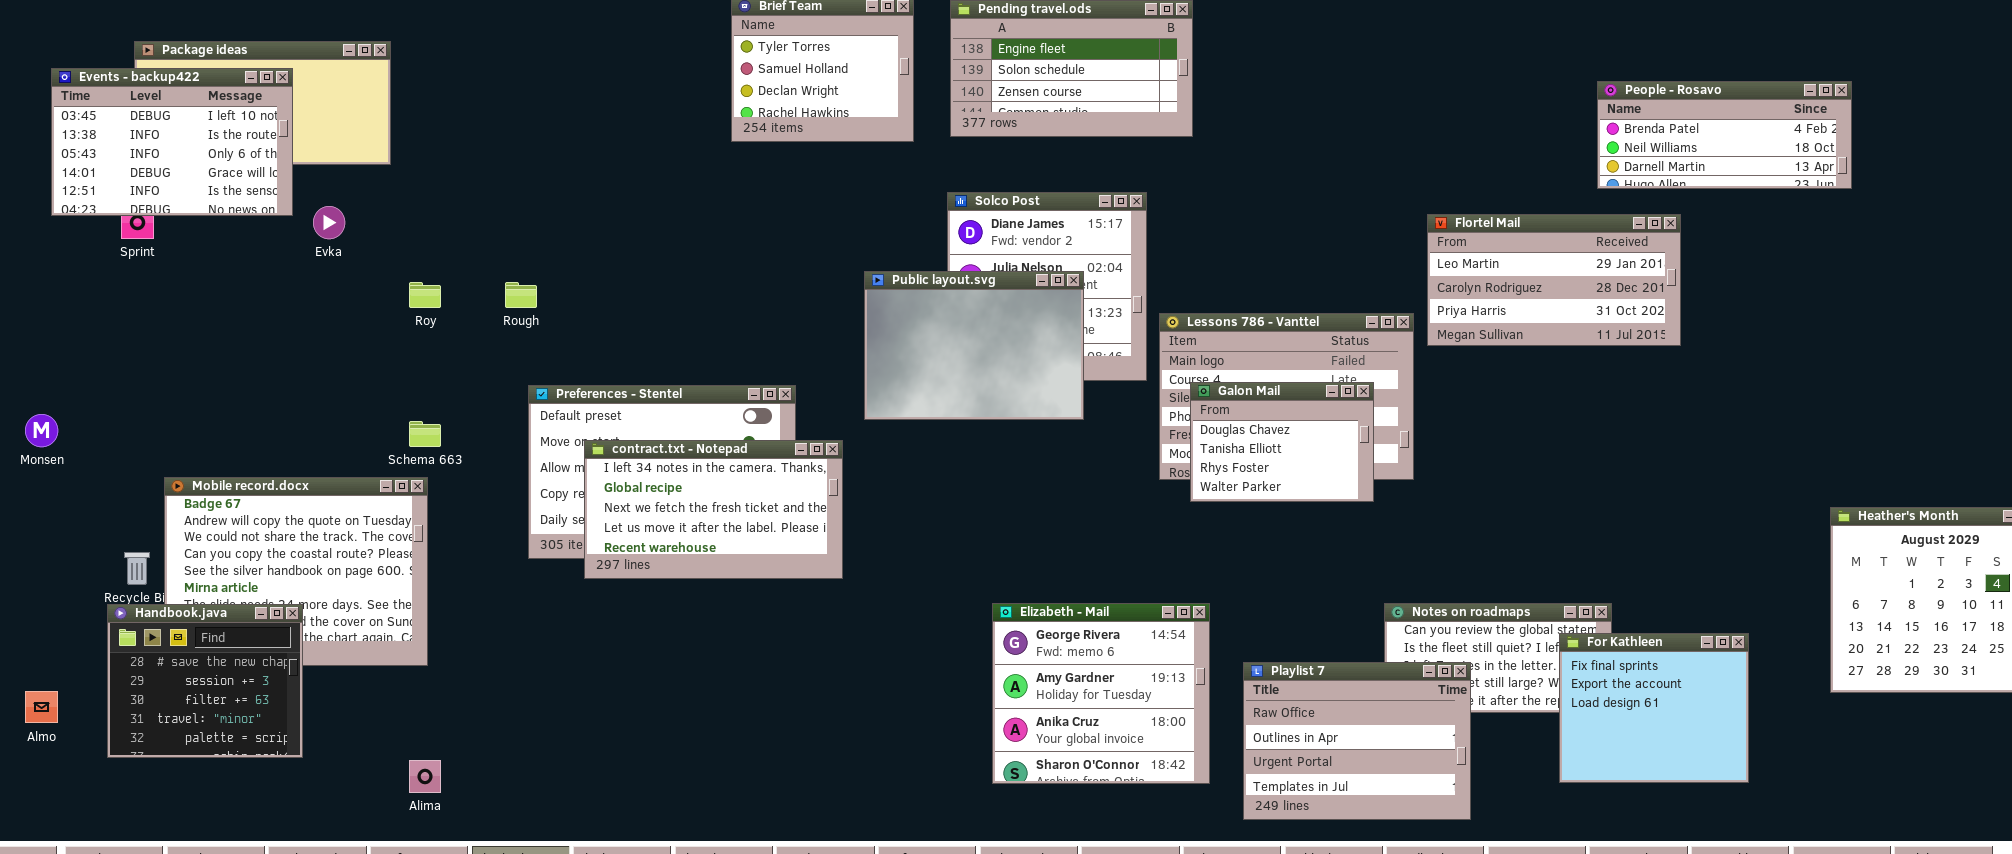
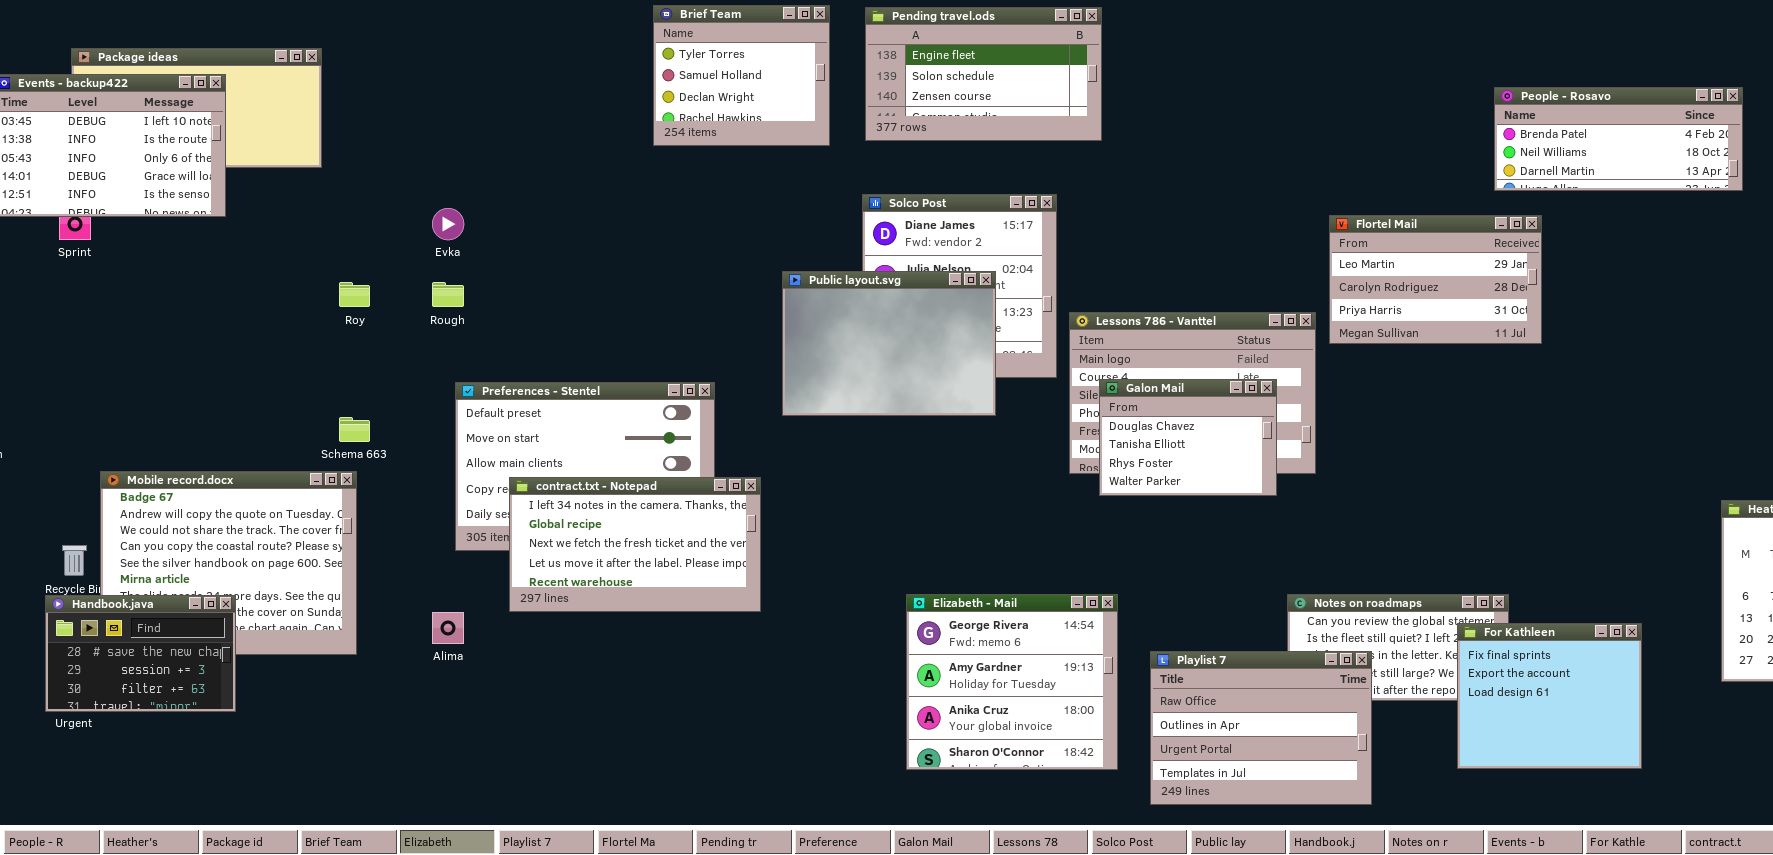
Evka: [313,206,345,239] -> [432,208,464,240], moved
Flortel Mail: [1427,214,1681,346] -> [1329,215,1542,344], resized
contract.txt - Notepad: [584,440,843,579] -> [509,477,761,612], moved
Handbook.java: [107,604,303,758] -> [45,595,236,712], resized
Alima: [409,760,441,793] -> [432,612,464,644], moved

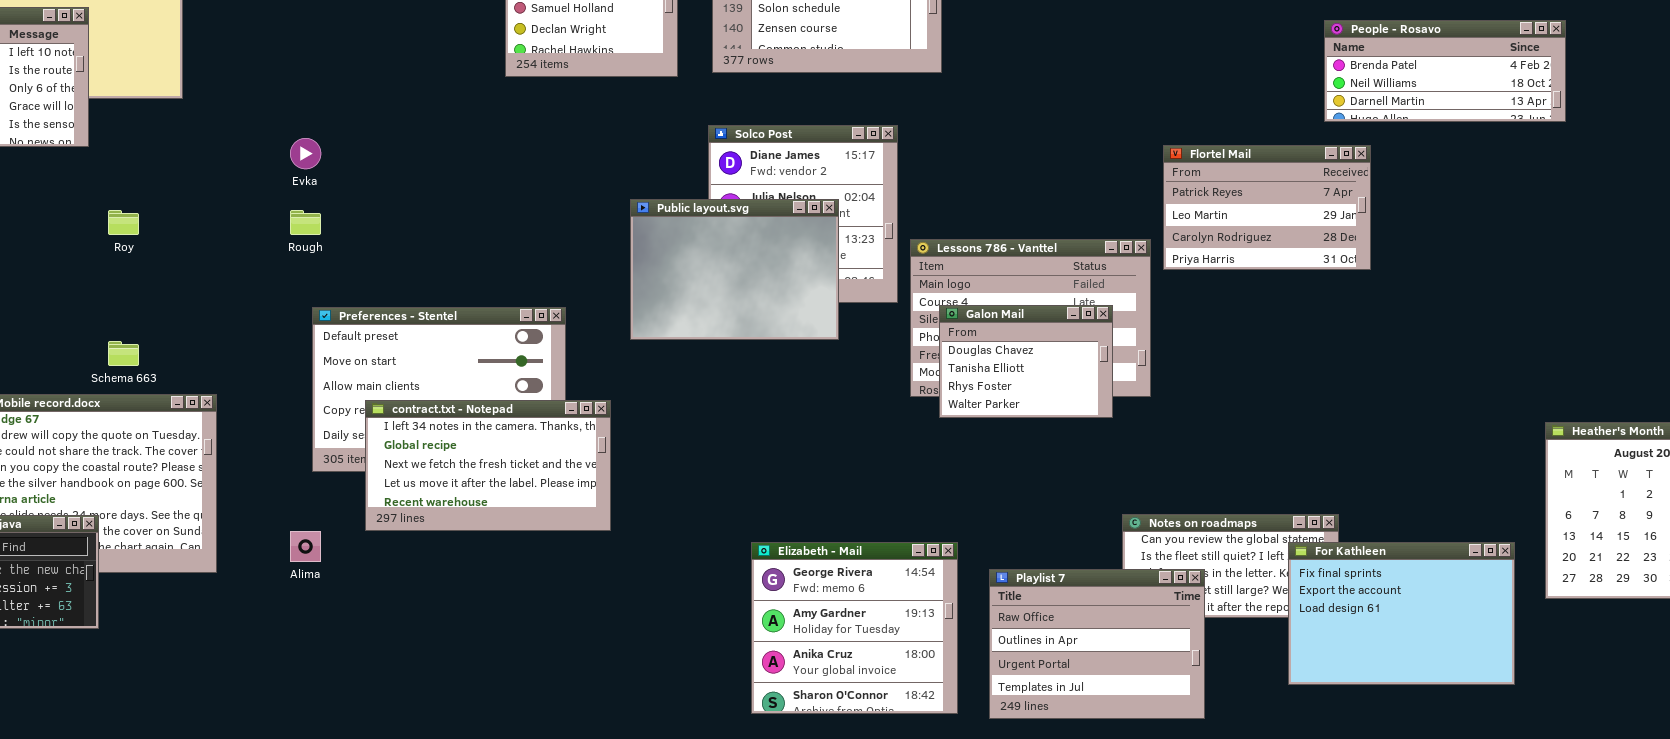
Flortel Mail: [1329,215,1542,344] -> [1163,145,1371,270], scrolled up 1 row
Roy: [339,282,370,307] -> [108,210,139,235], moved
Schema 663: [339,417,370,442] -> [108,341,139,366], moved
Elizabeth - Mail: [906,594,1118,770] -> [751,542,958,714], moved
For Kathleen: [1457,623,1642,769] -> [1288,542,1515,685], resized

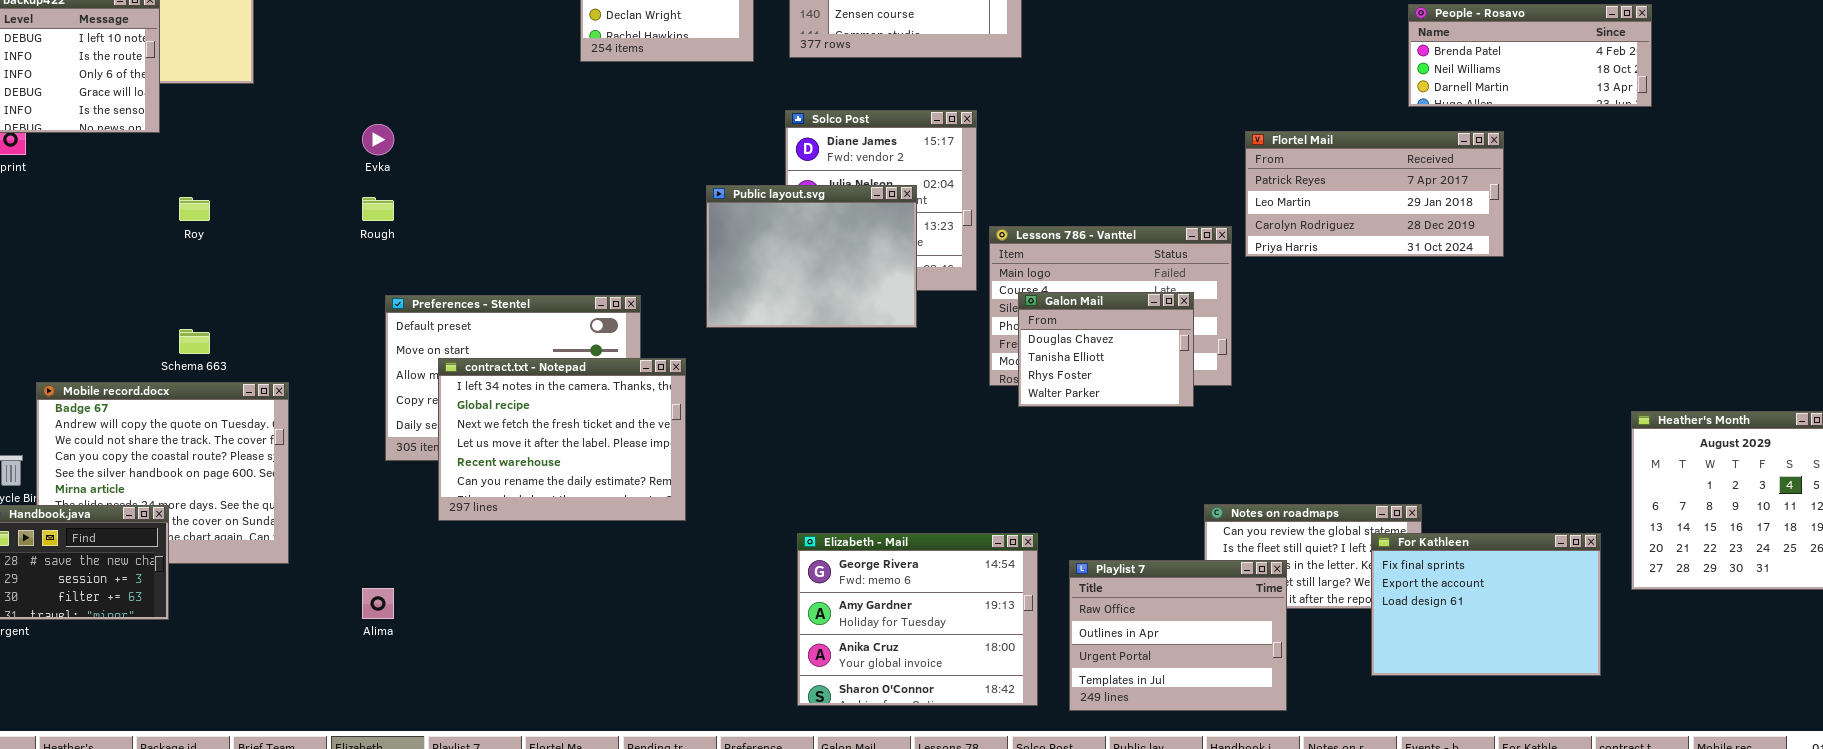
Flortel Mail: [1163,145,1371,270] -> [1245,131,1504,257], resized
contract.txt - Notepad: [365,400,611,531] -> [438,358,686,521], resized
Alima: [290,531,321,562] -> [362,588,394,619], moved
Elizabeth - Mail: [751,542,958,714] -> [797,533,1038,706], resized

